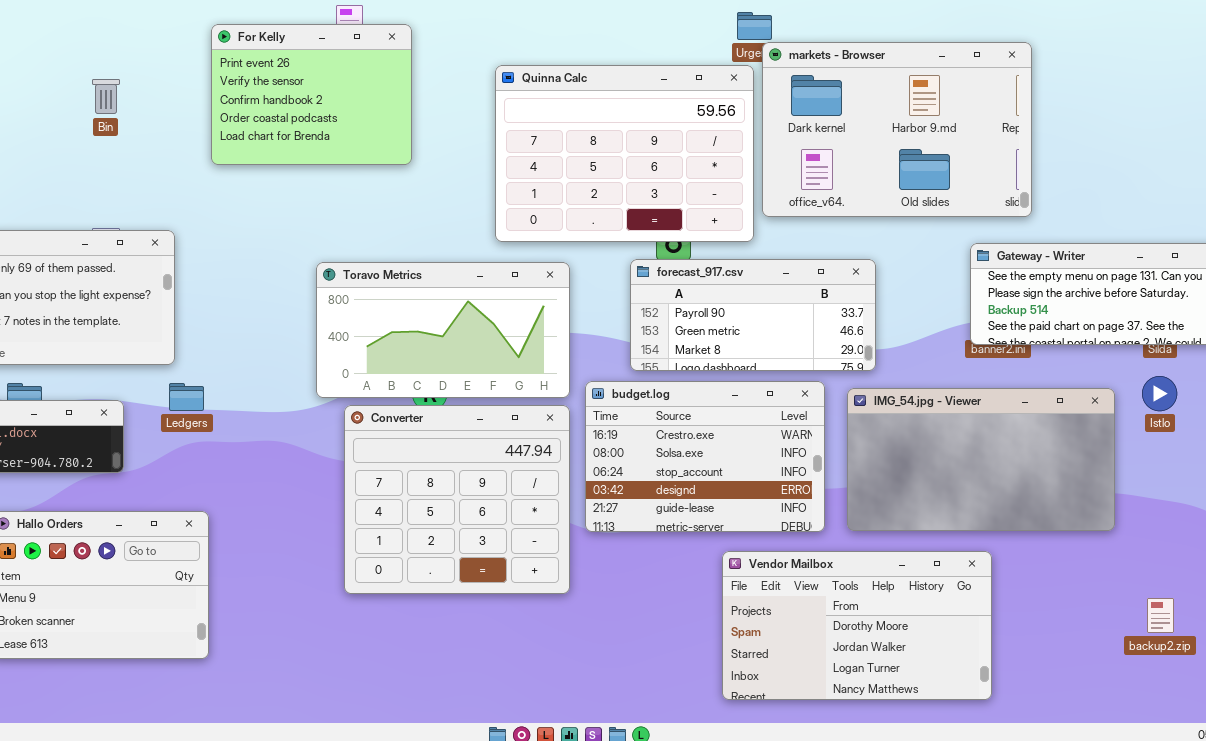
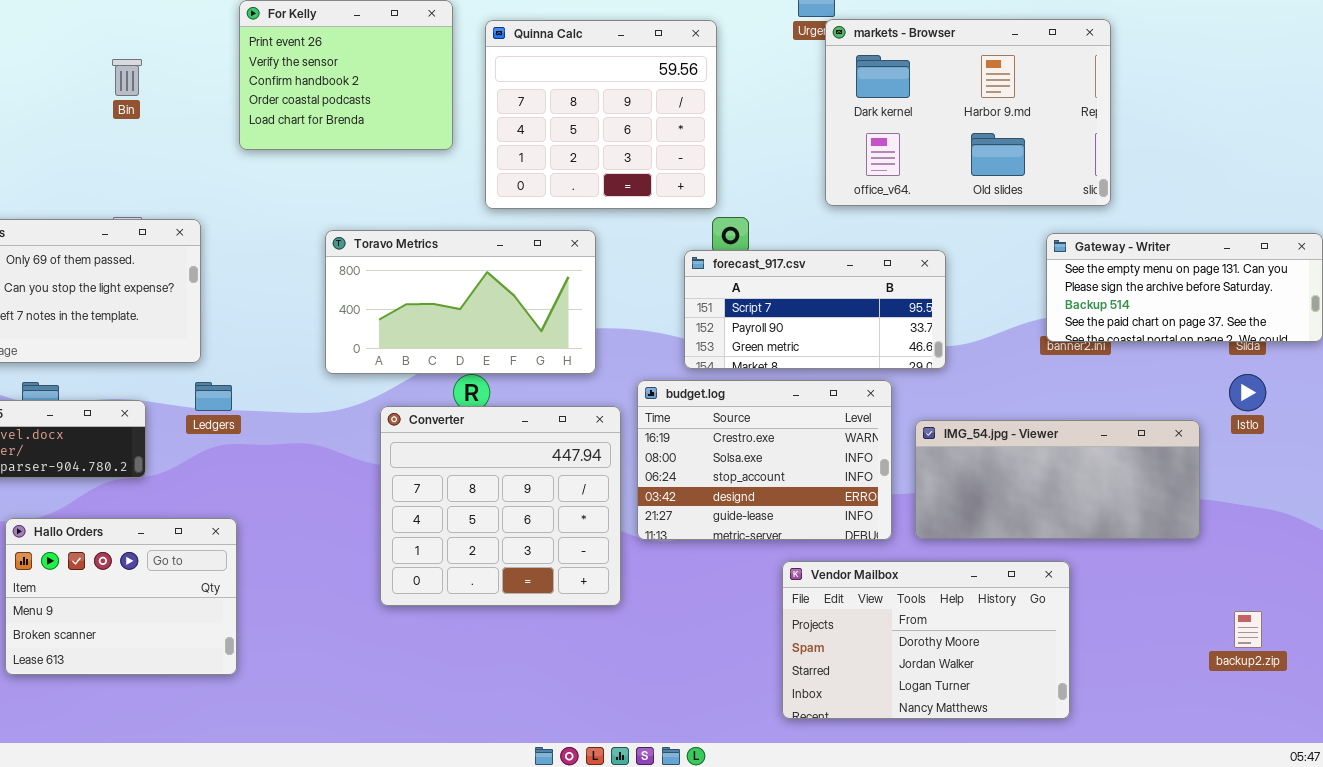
Quinna Calc: [495,65,754,242] -> [485,20,717,209], moved, resized
forecast_917.csv: [630,259,876,371] -> [684,250,946,369], scrolled up 1 row
Toravo Metrics: [316,262,570,398] -> [325,230,596,374], moved
IMG_54.jpg - Viewer: [847,388,1115,531] -> [915,420,1200,539], resized

